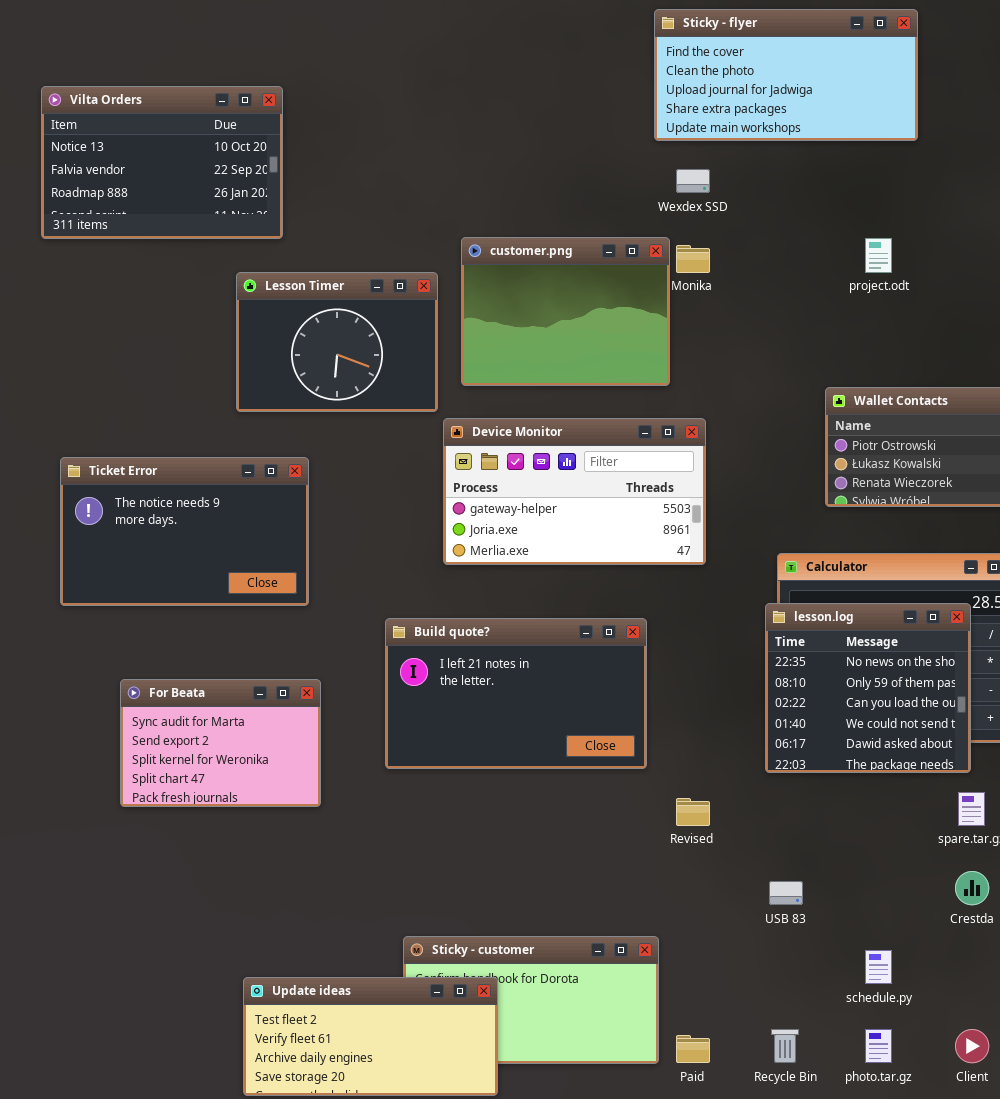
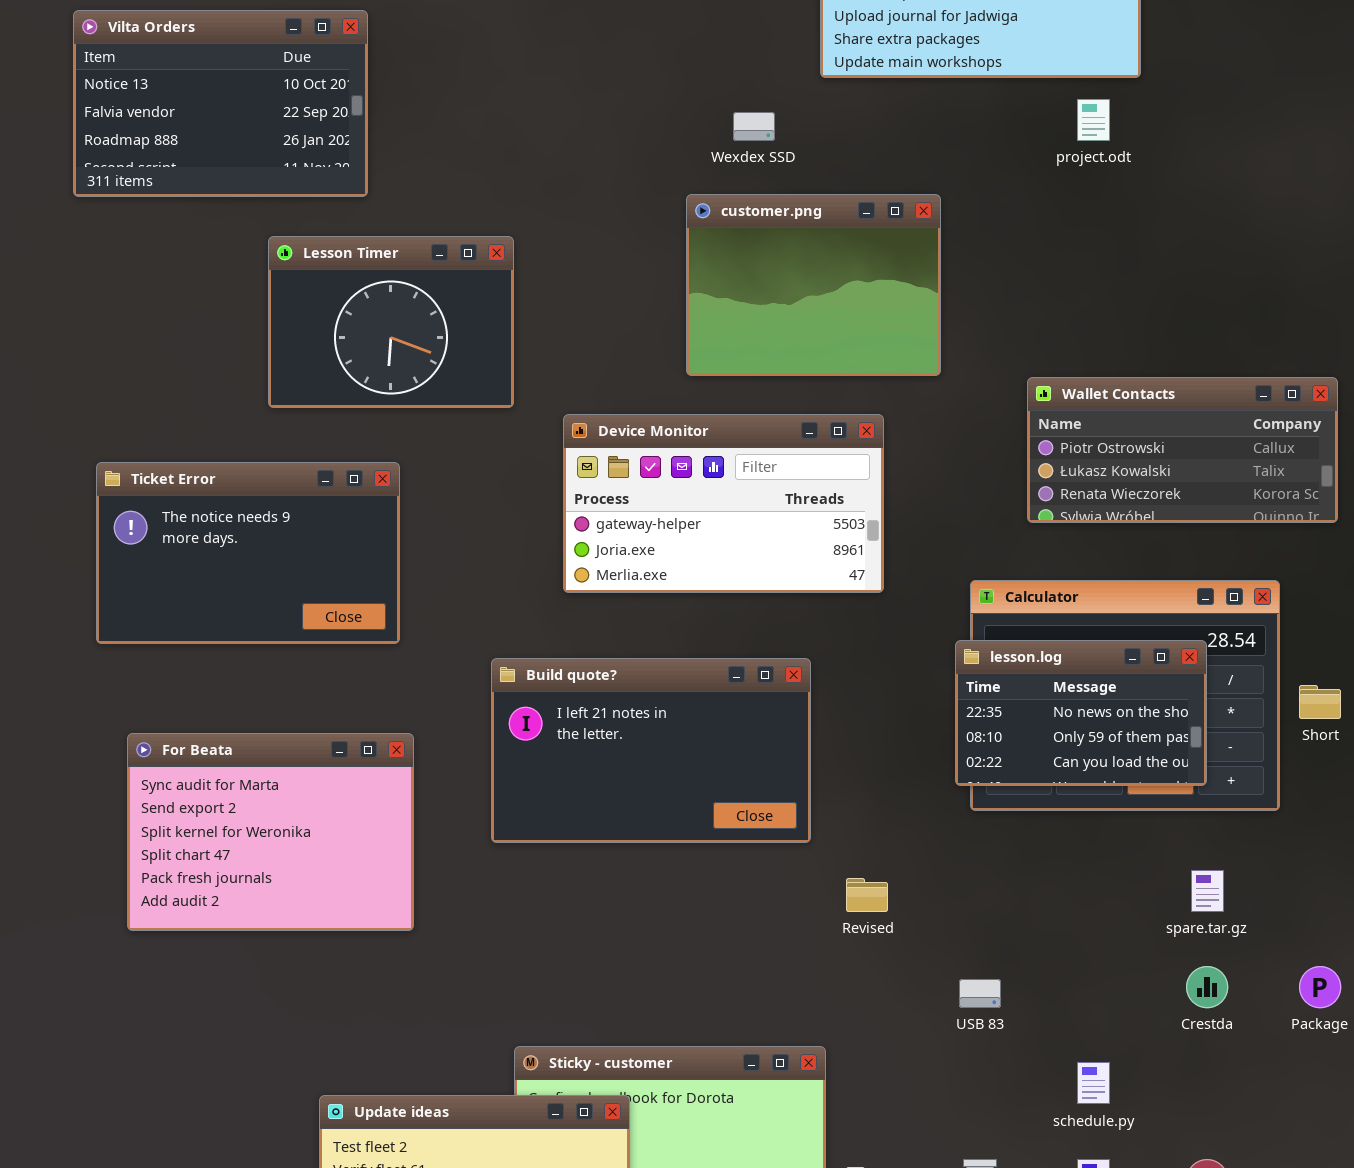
Wexdex SSD: [676,169,710,193] -> [733,112,775,141], moved
customer.png: [461,237,670,386] -> [686,194,941,376], moved
project.odt: [865,238,892,273] -> [1077,99,1110,141], moved
Lesson Timer: [236,272,438,412] -> [268,236,514,408], moved
lesson.log: [765,603,971,773] -> [955,640,1207,786], resized
For Beata: [120,679,321,807] -> [127,733,414,931], resized

